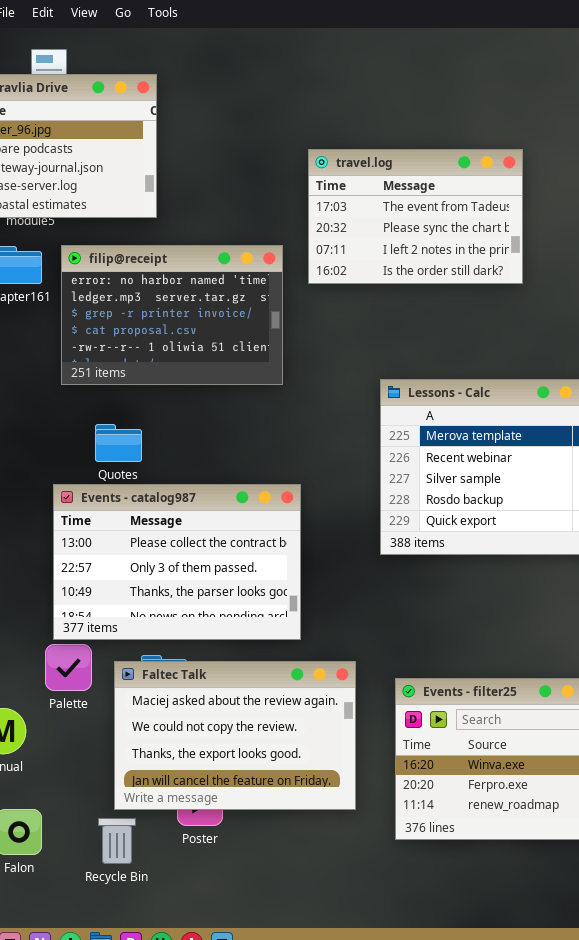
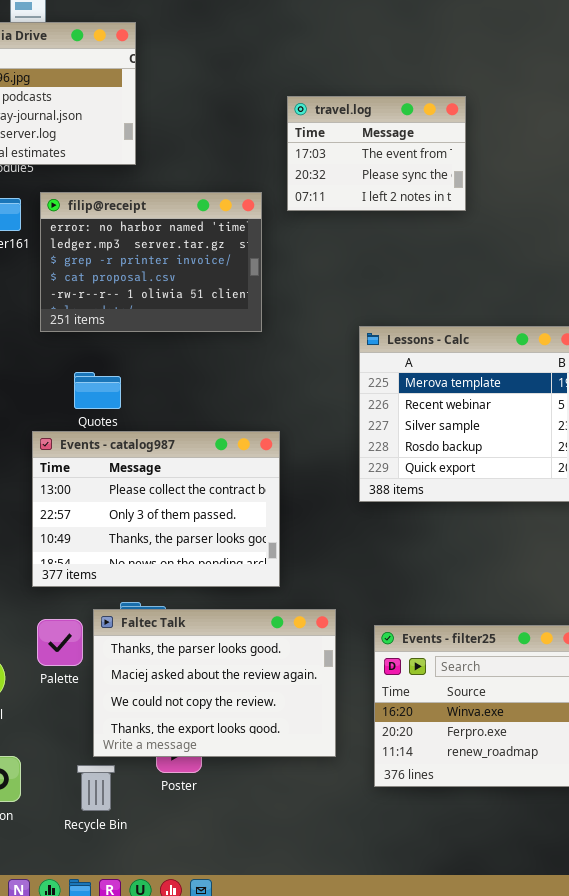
travel.log: [308,149,523,284] -> [287,96,466,211], resized
Palette: [45,644,92,691] -> [37,619,83,666], moved
Faltec Talk: [114,661,356,810] -> [93,609,336,757], scrolled up 1 row

